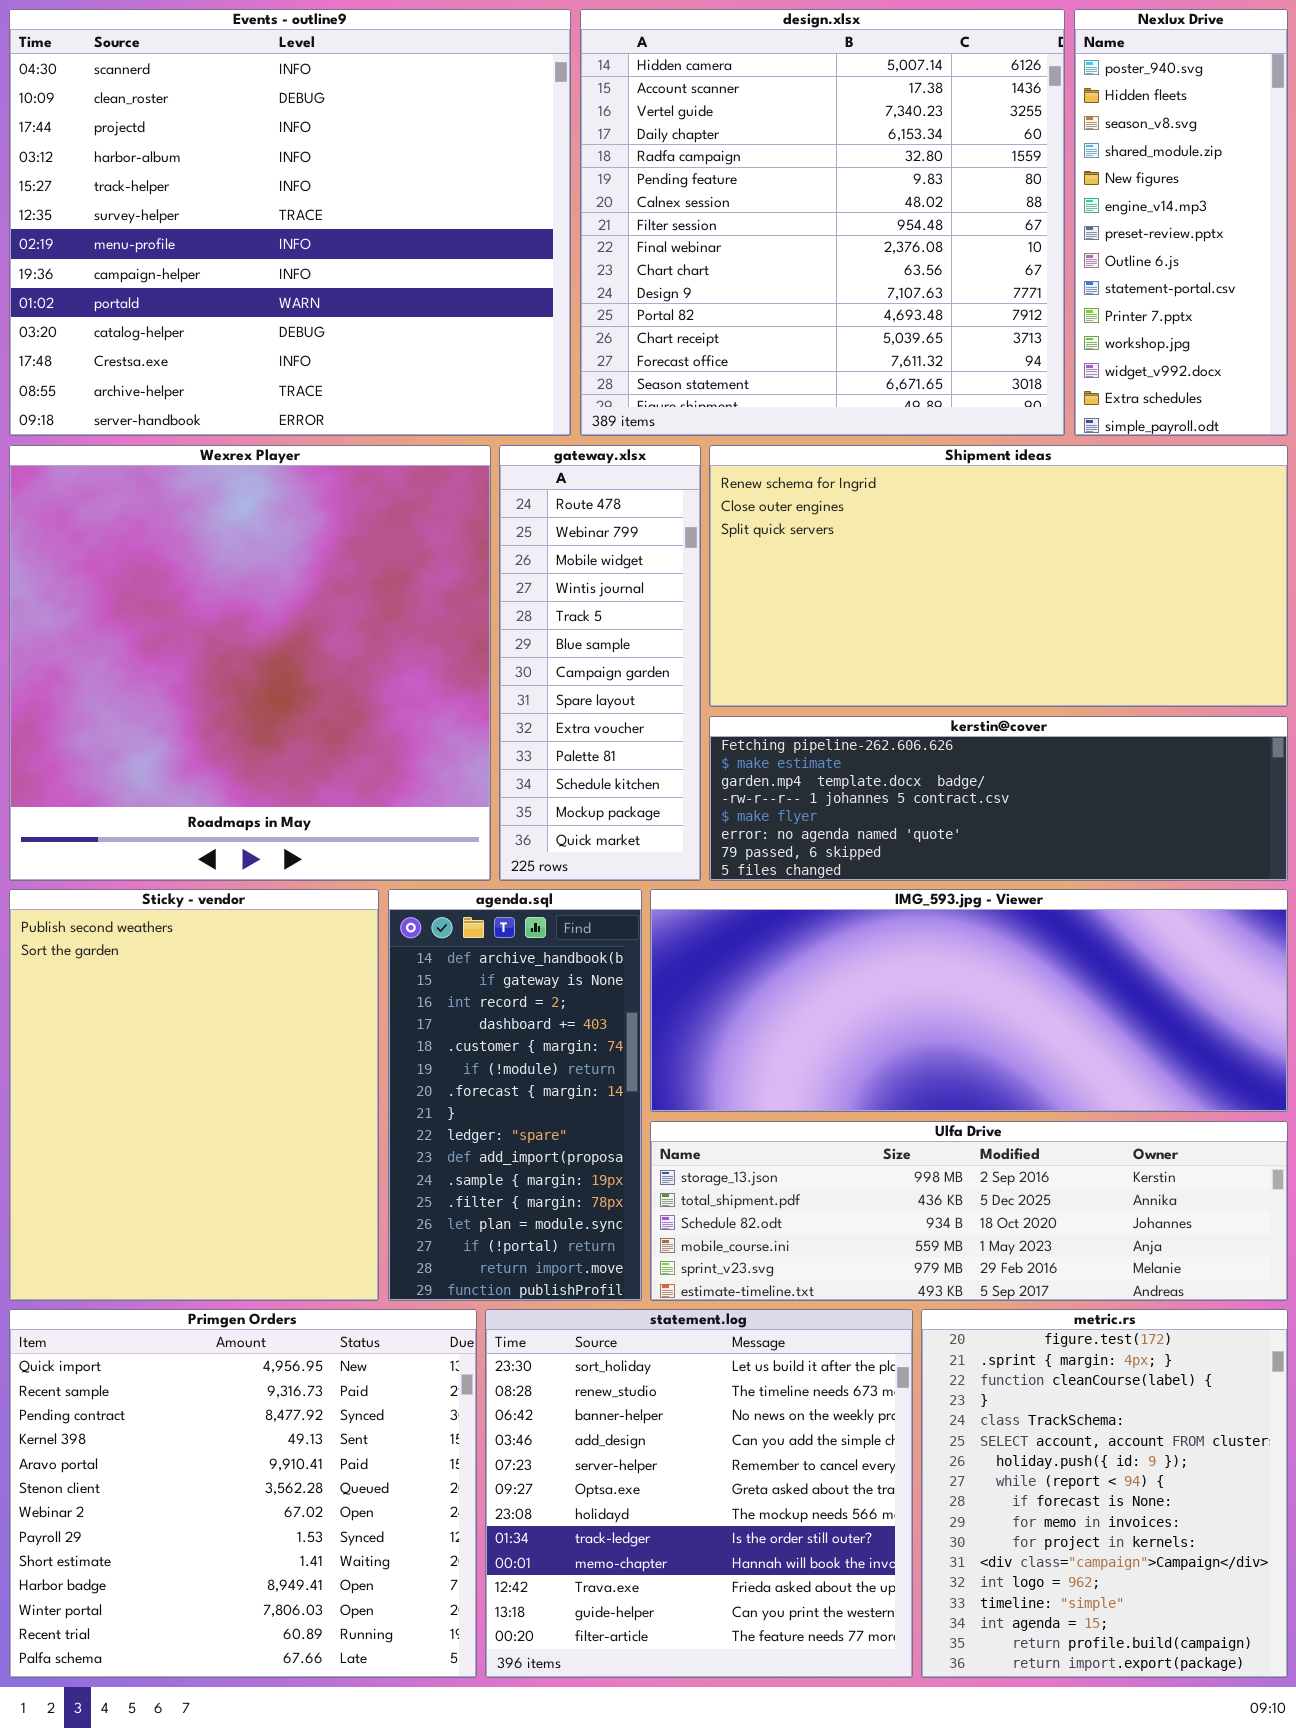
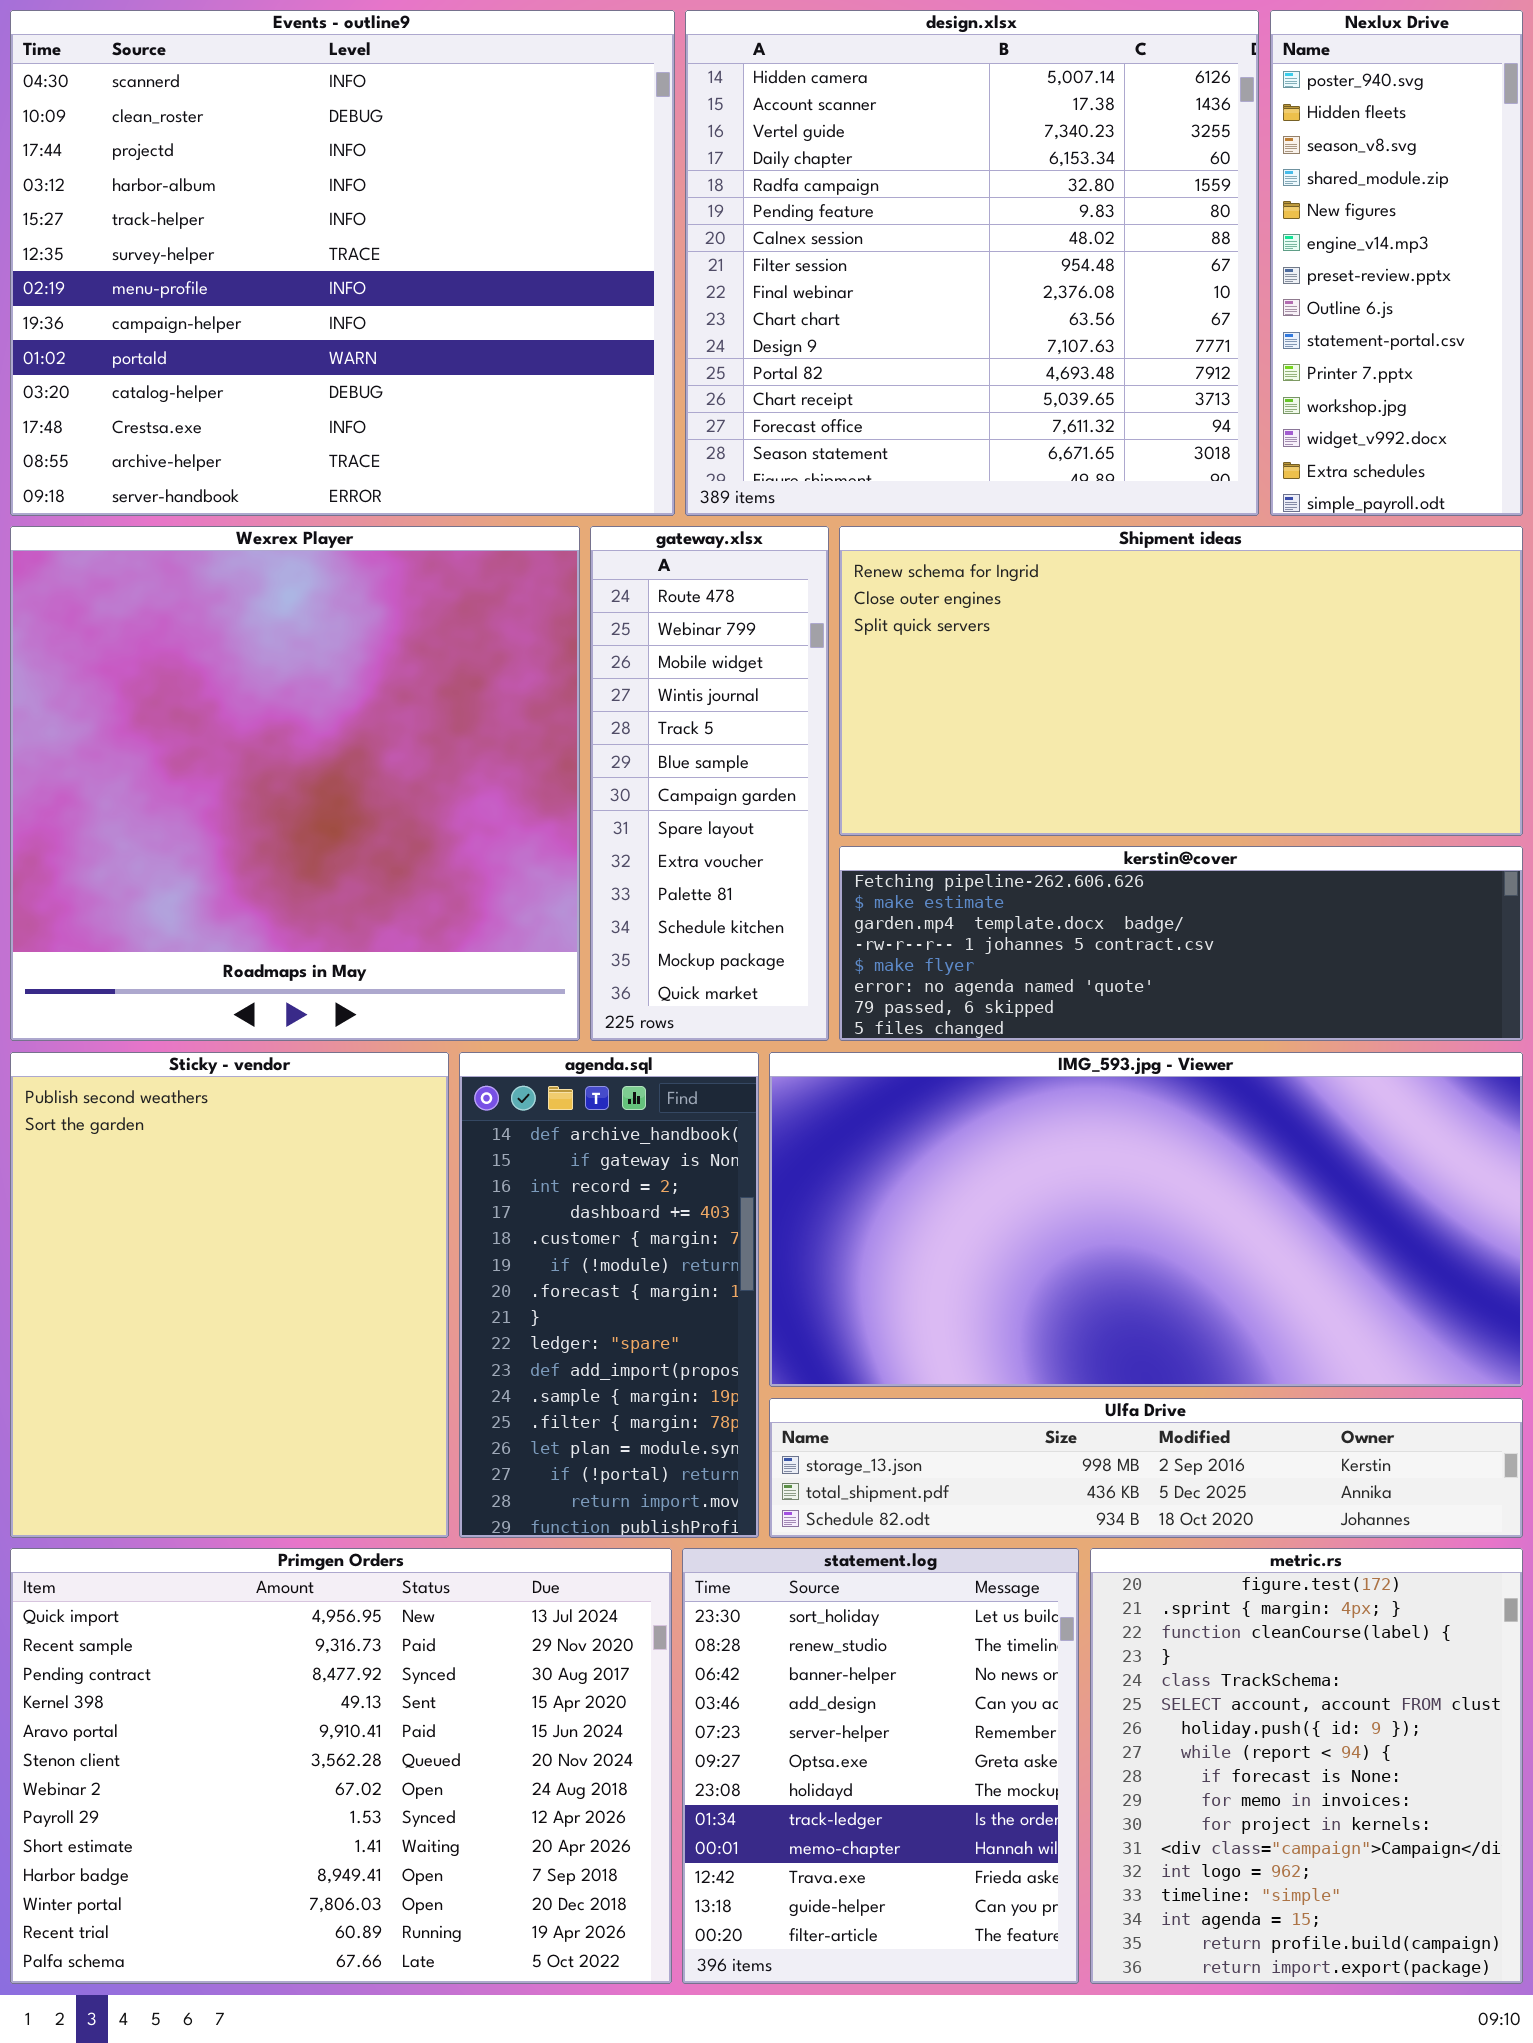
IMG_593.jpg - Viewer: [650,889,1288,1112] -> [769,1052,1523,1387], resized
Ulfa Drive: [650,1121,1288,1301] -> [769,1398,1523,1538], resized
Primgen Orders: [9,1309,477,1678] -> [10,1548,672,1984], resized
statement.log: [485,1309,913,1678] -> [682,1548,1079,1984], resized

